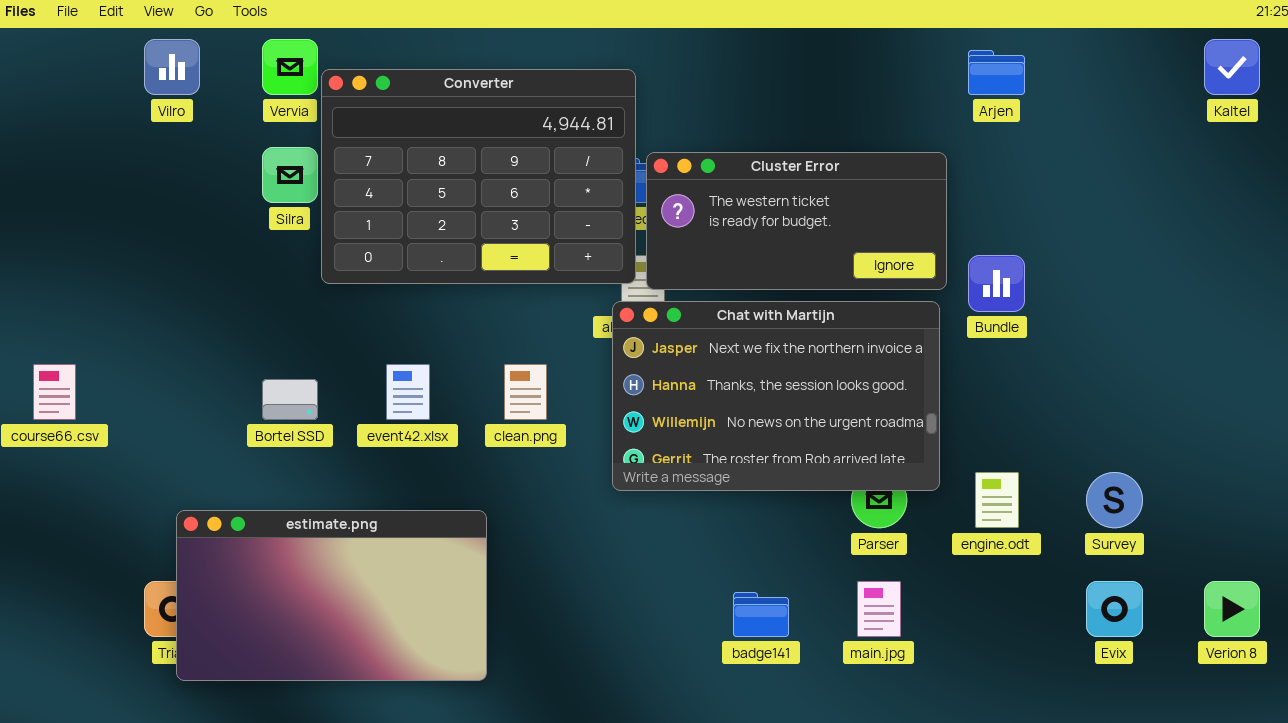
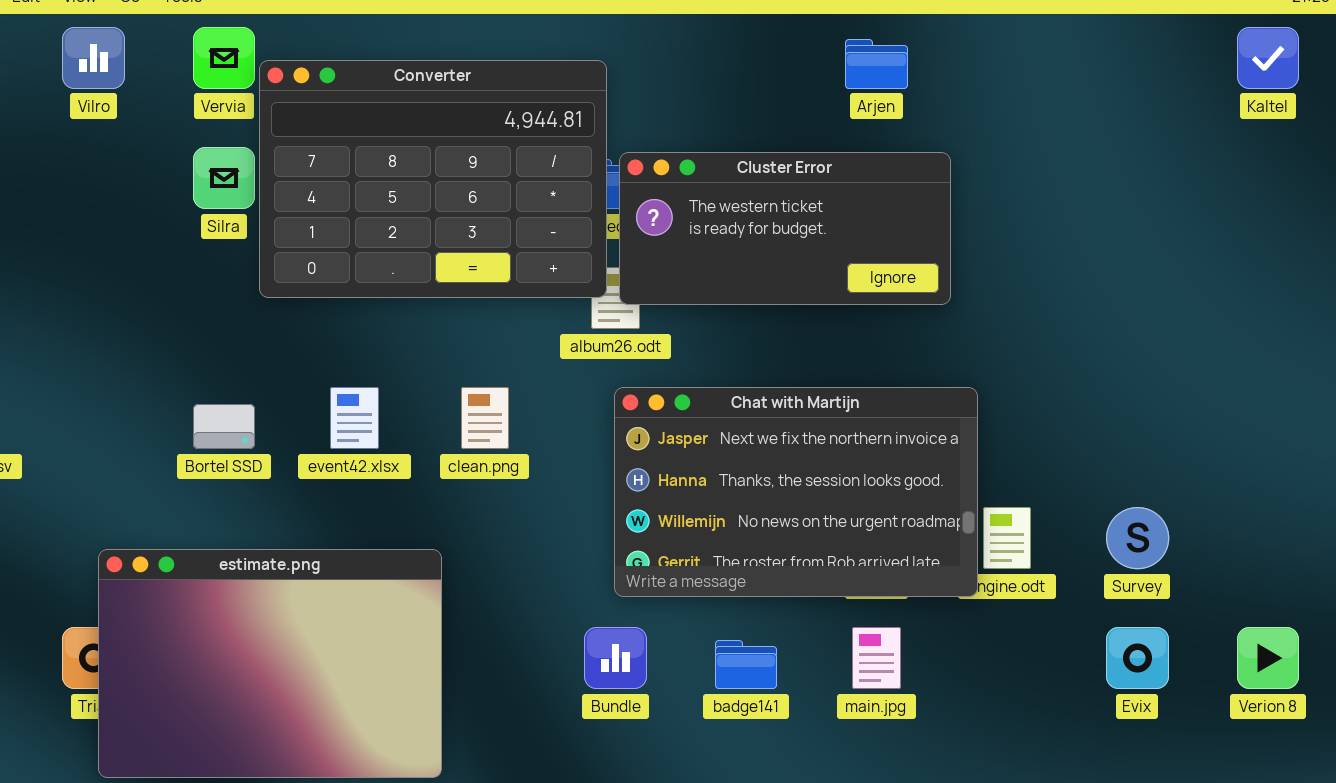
Arjen: [968,50,1025,95] -> [845,39,908,89], moved
Bundle: [968,255,1025,312] -> [584,627,647,689], moved
Chat with Martijn: [612,301,940,491] -> [614,387,978,597], moved
estimate.png: [176,510,487,681] -> [98,549,442,778], resized

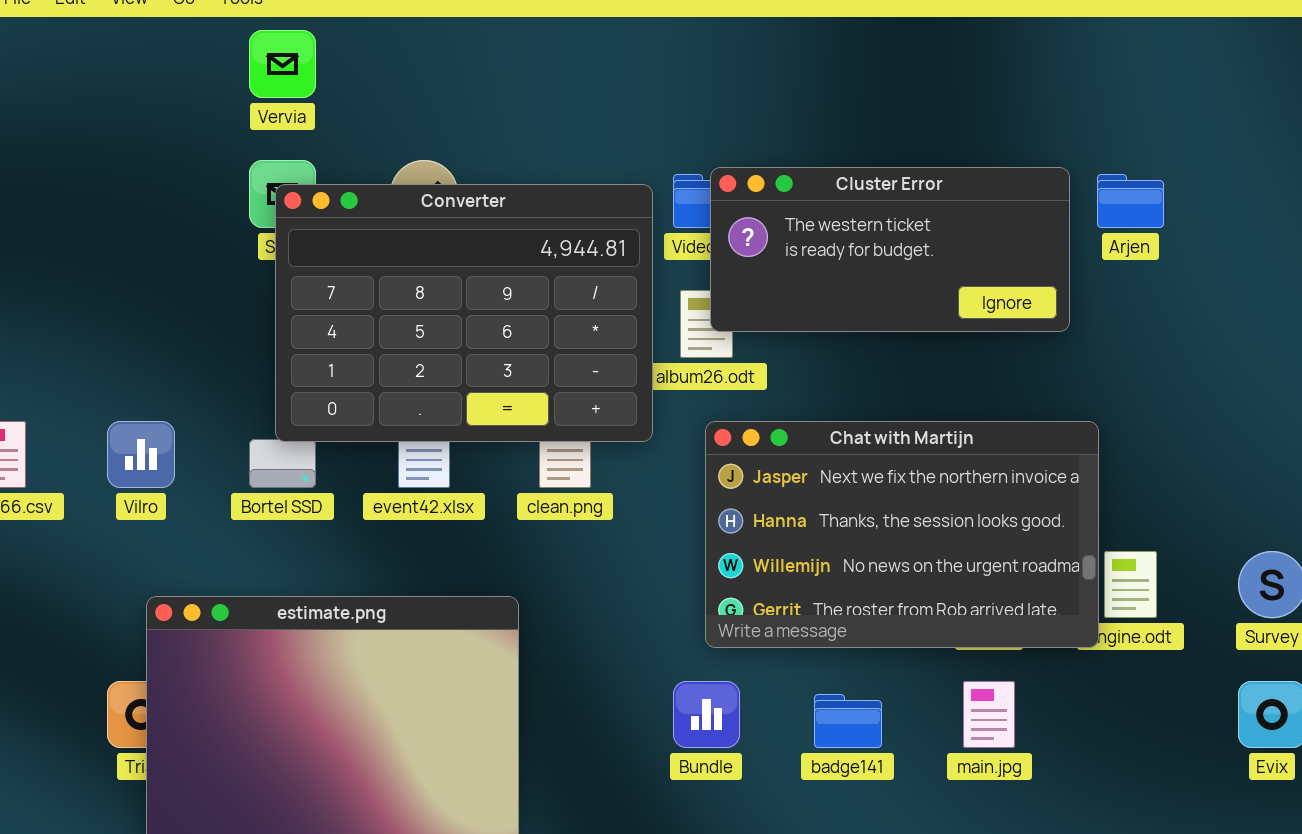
Vilro: [62,27,125,89] -> [107,421,175,488], moved
Arjen: [845,39,908,89] -> [1097,174,1164,228], moved
Converter: [259,60,607,298] -> [275,184,653,442], moved

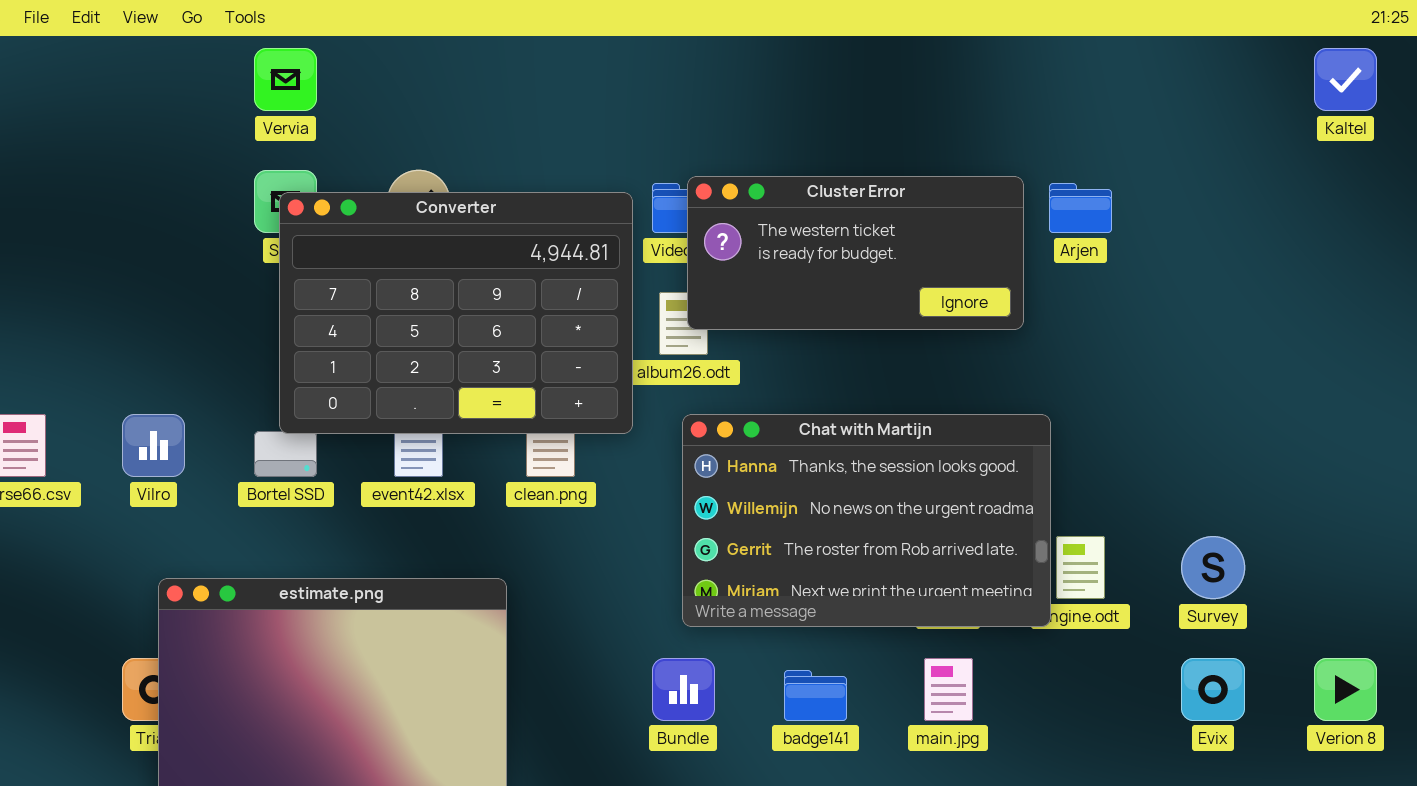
Chat with Martijn: [705,421,1099,648] -> [682,414,1051,627], scrolled down 1 row

